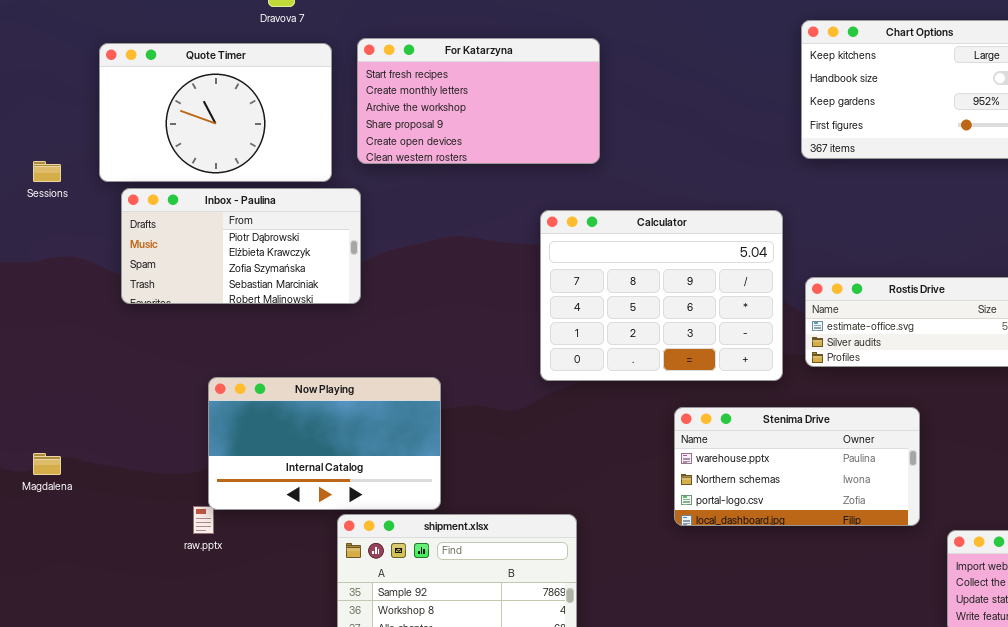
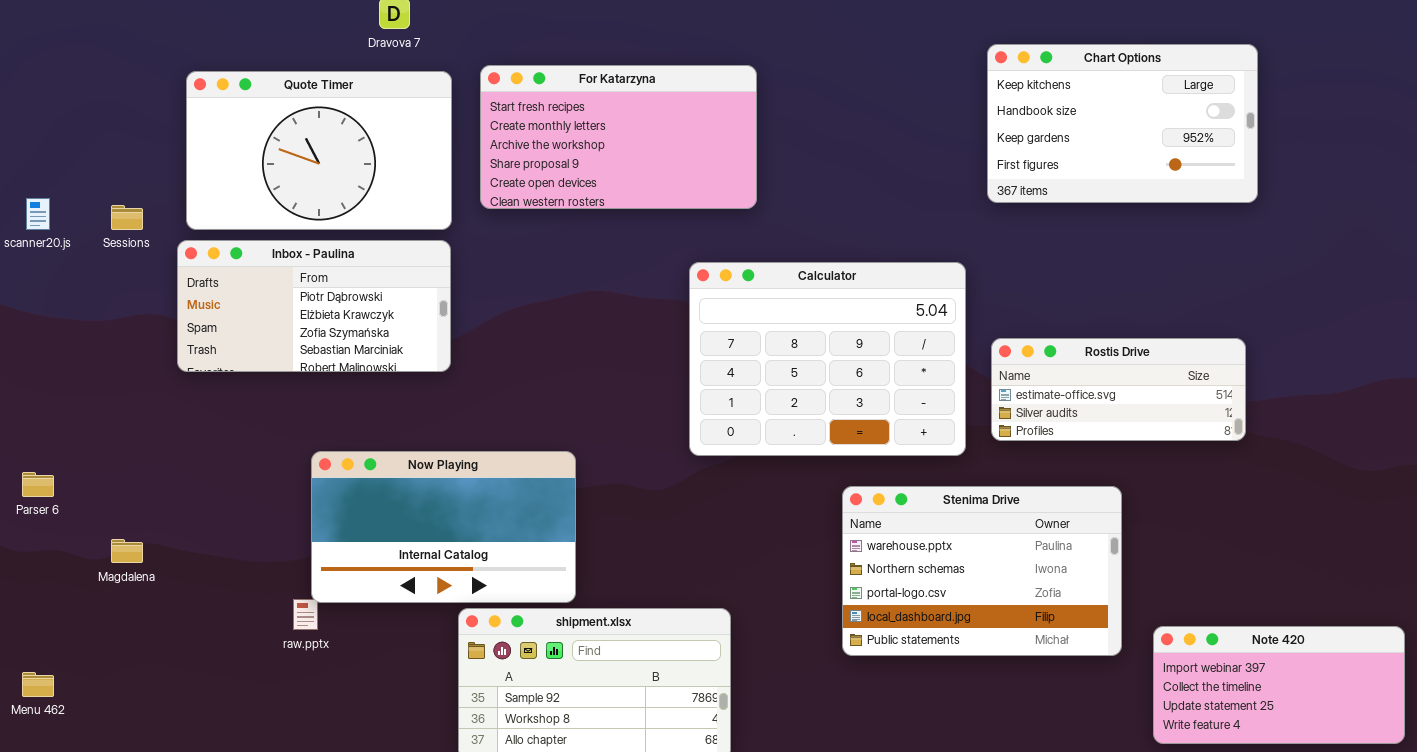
Inbox - Paulina: [121,188,361,304] -> [177,240,451,372], moved
Stenima Drive: [674,407,920,526] -> [842,486,1122,656], resized

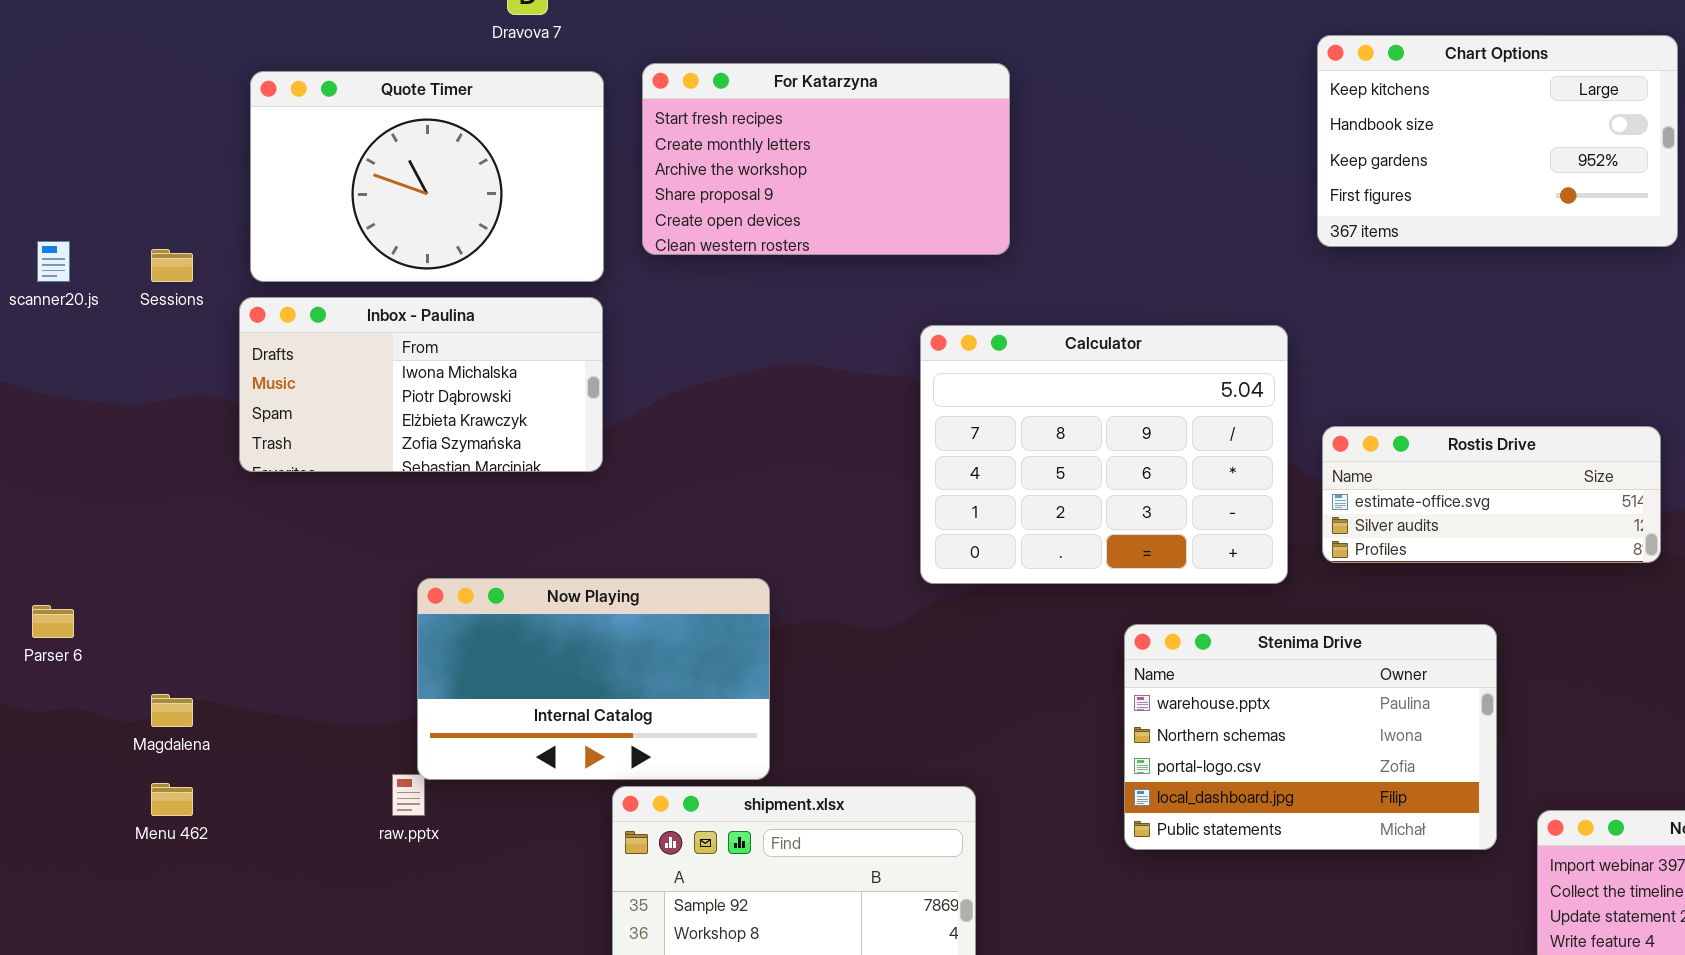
Inbox - Paulina: [177,240,451,372] -> [239,297,603,472], scrolled up 1 row
Menu 462: [22,672,54,697] -> [151,783,193,816], moved

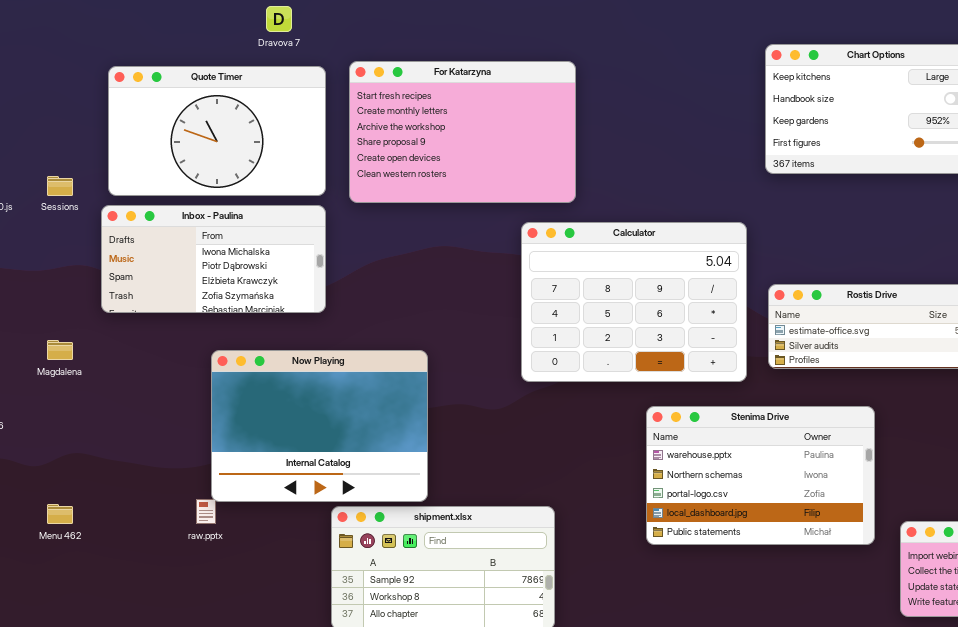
For Katarzyna: [642,63,1010,255] -> [349,61,576,203], resized
Now Playing: [417,578,770,780] -> [211,350,428,502], resized
Magdalena: [151,694,193,727] -> [47,340,73,360], moved

